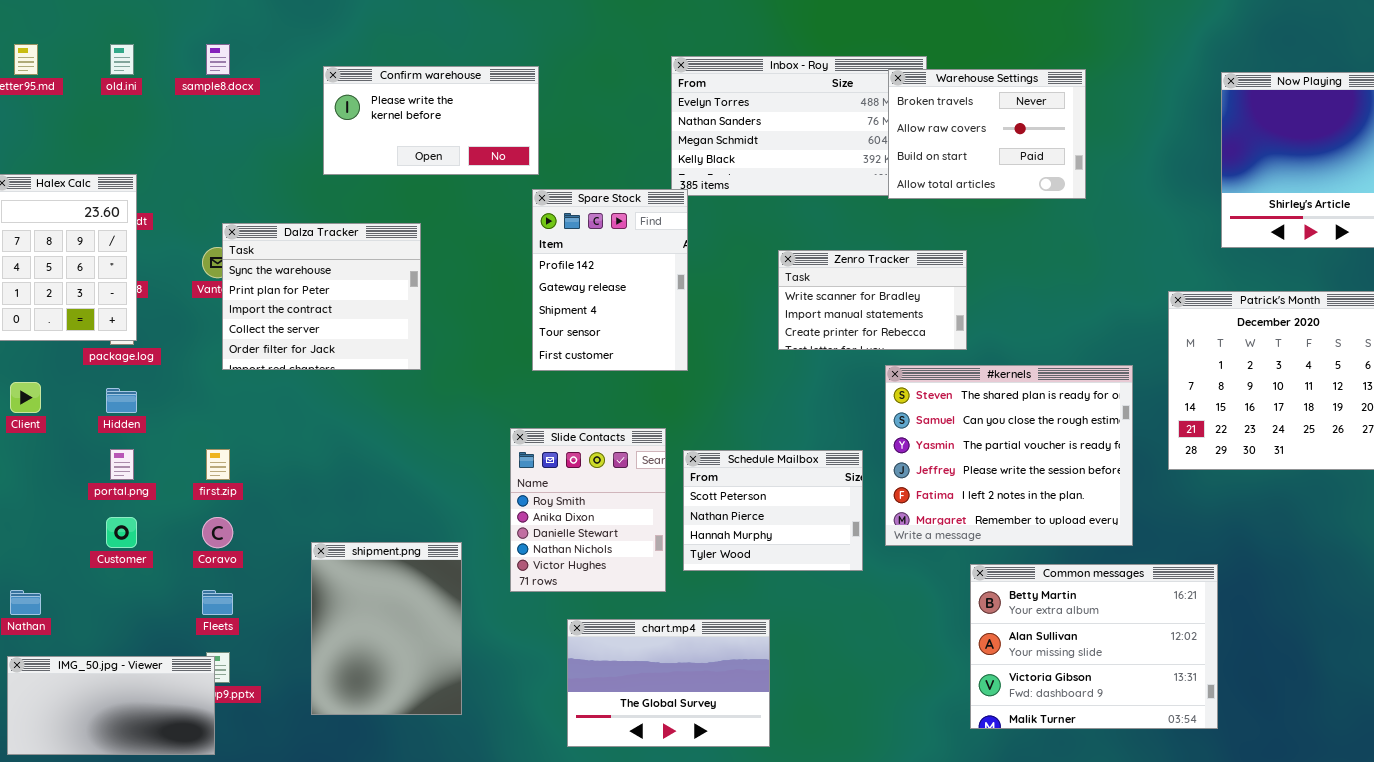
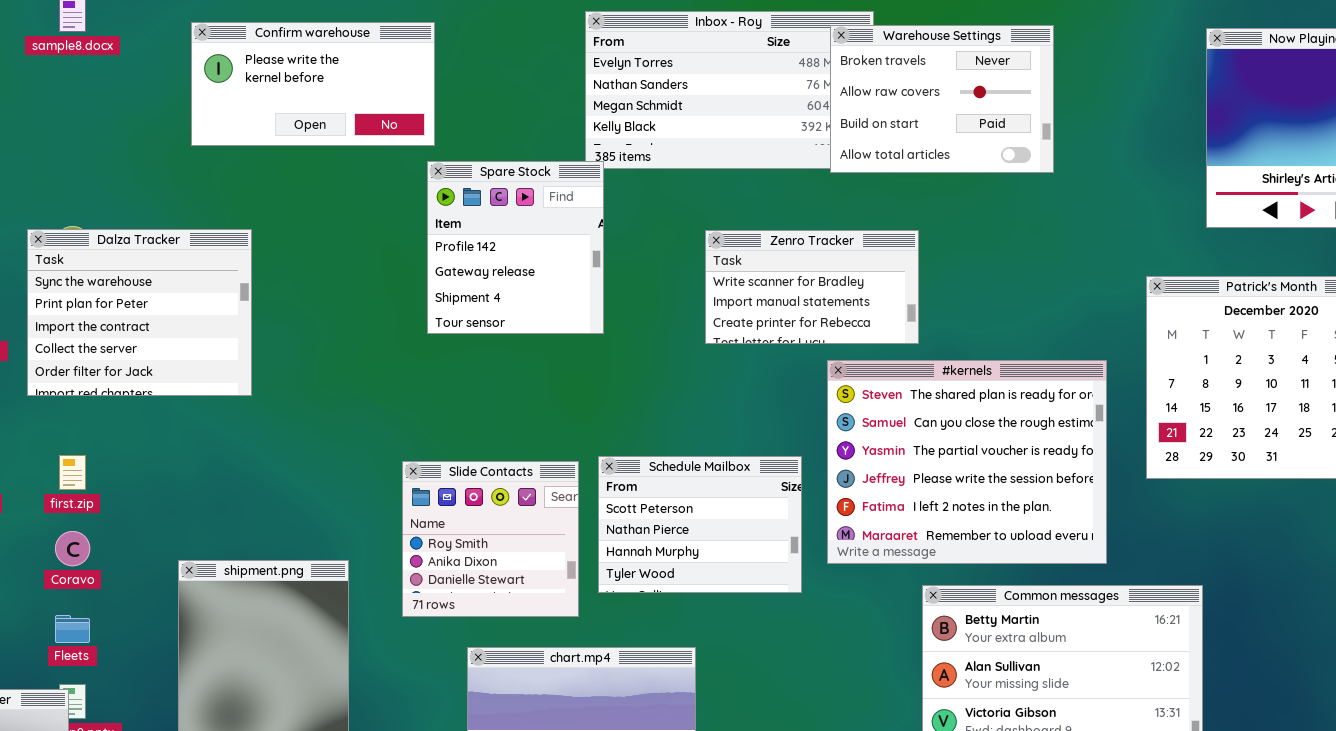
Spare Stock: [532,189,688,371] -> [427,161,604,334], resized
Dalza Tracker: [222,223,421,370] -> [27,229,252,396], moved
Slide Contacts: [510,428,666,592] -> [402,461,579,617], resized

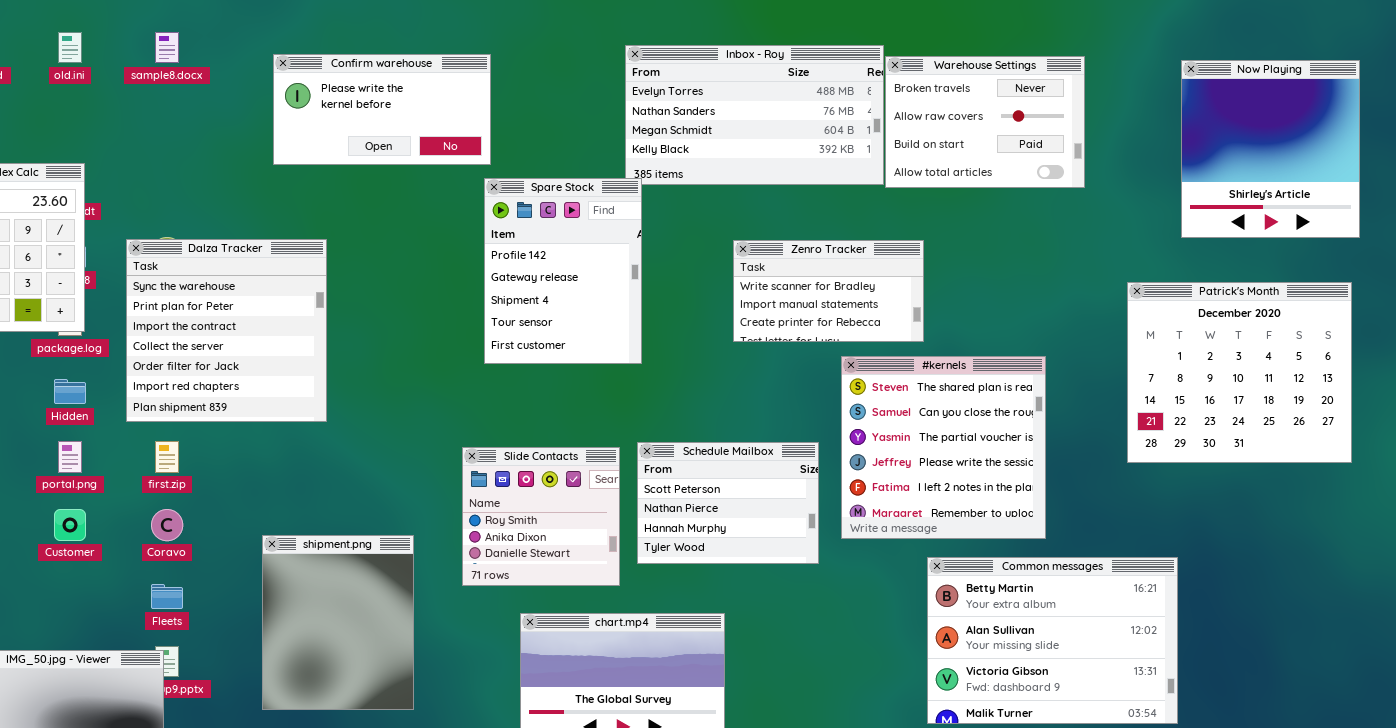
Warehouse Settings: [830,25,1054,173] -> [885,56,1085,188], moved
Spare Stock: [427,161,604,334] -> [484,178,642,364], resized
Dalza Tracker: [27,229,252,396] -> [126,239,327,422], resized
#kernels: [827,360,1107,564] -> [841,356,1046,539], resized

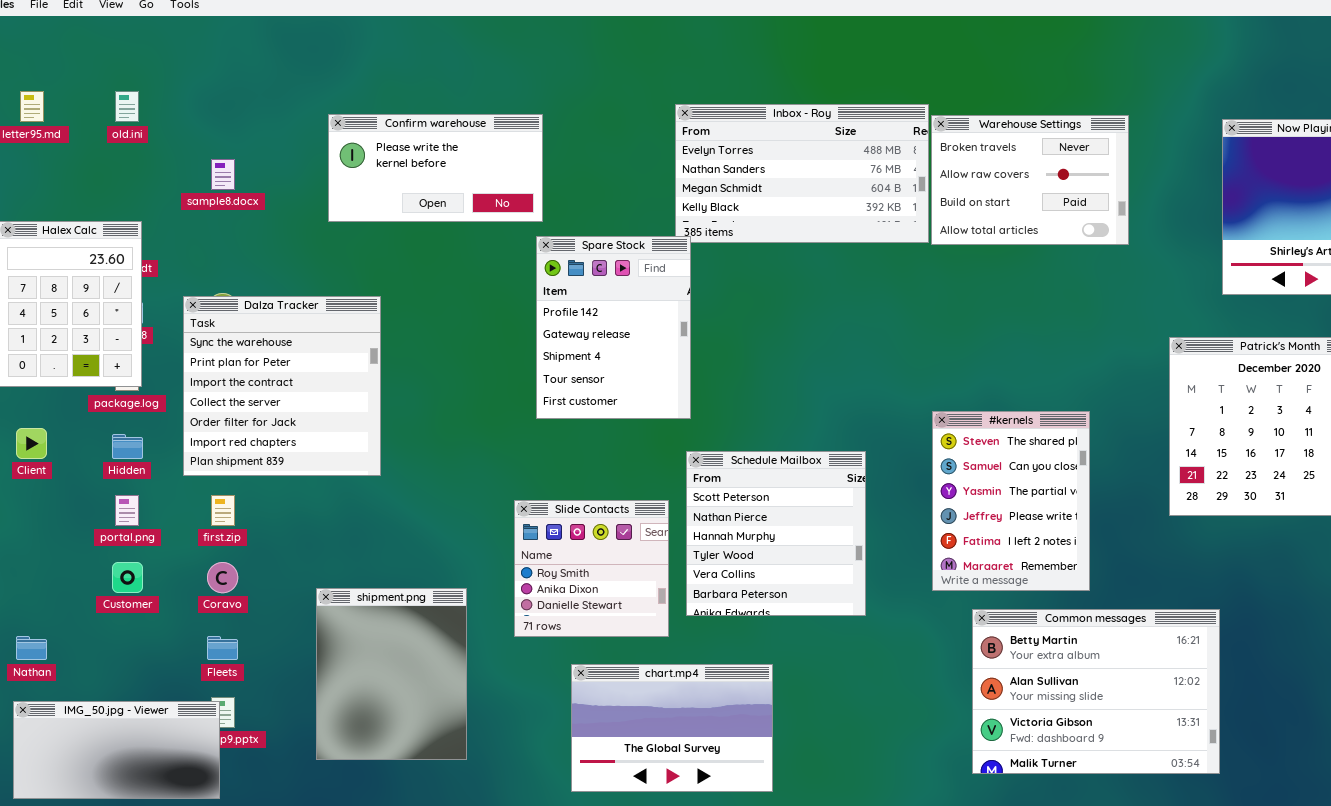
sample8.docx: [155,32,179,63] -> [211,159,235,190], moved
Zenro Tracker: [733,240,924,342] -> none, closed
#kernels: [841,356,1046,539] -> [932,411,1090,591], resized
Schedule Mailbox: [637,442,819,564] -> [686,451,866,616], resized

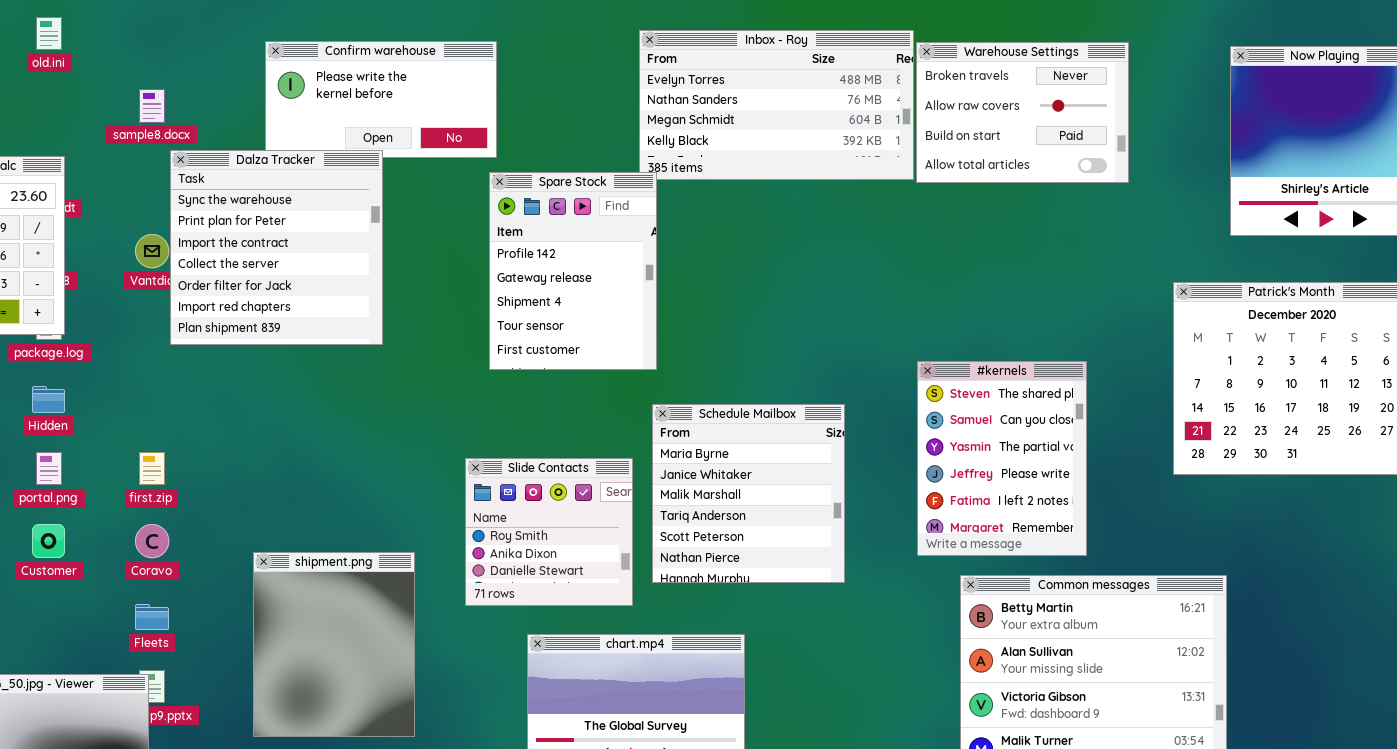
Dalza Tracker: [183,296,381,476] -> [170,150,383,345], moved
Schedule Mailbox: [686,451,866,616] -> [652,404,845,583], scrolled up 4 rows

